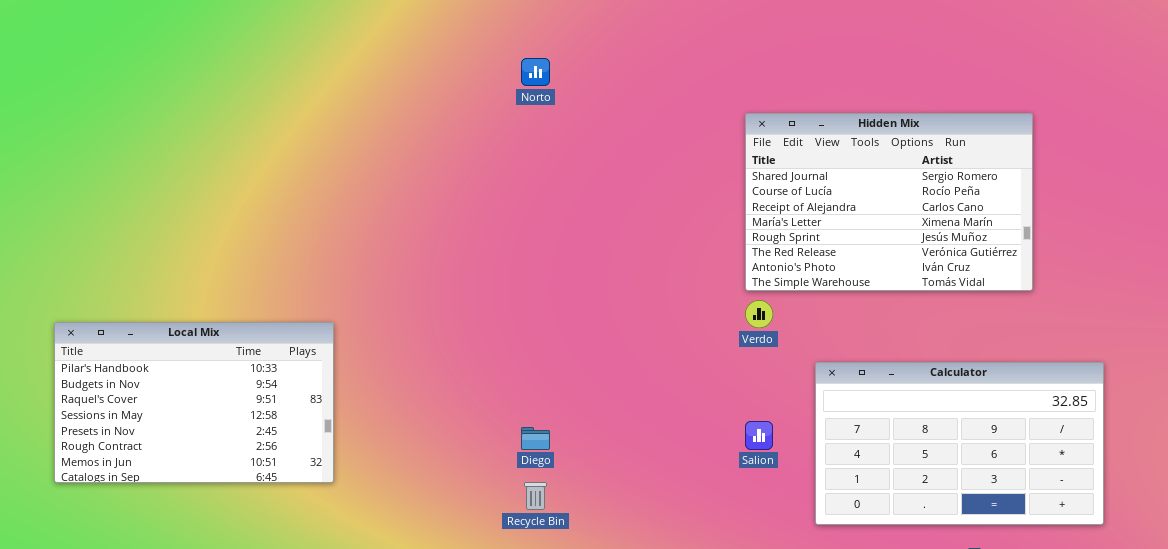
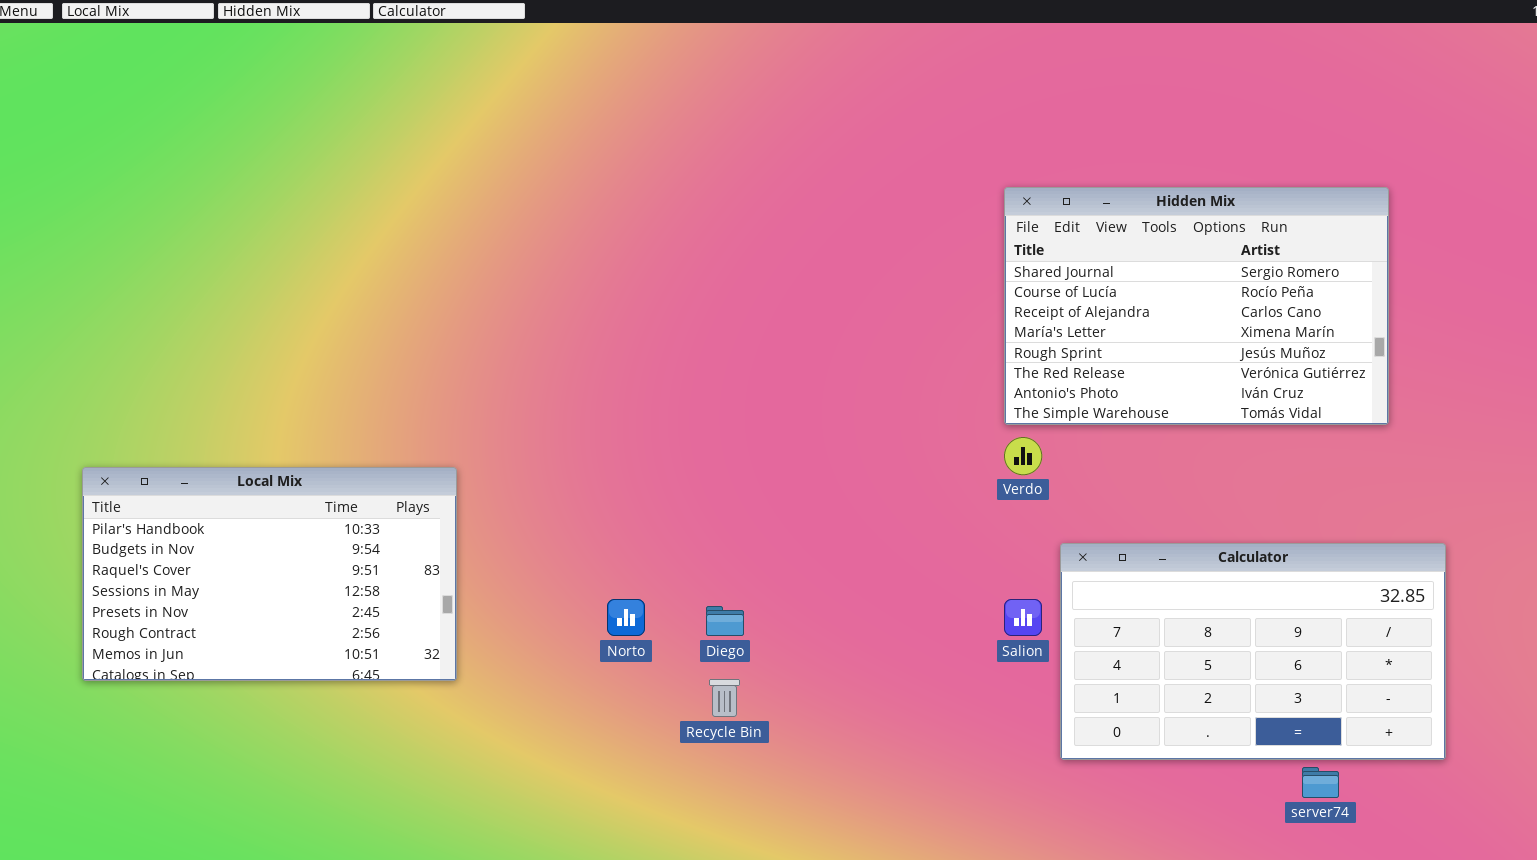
Norto: [521,58,550,86] -> [607,599,645,636], moved
Calculator: [815,362,1104,525] -> [1060,543,1446,760], moved

